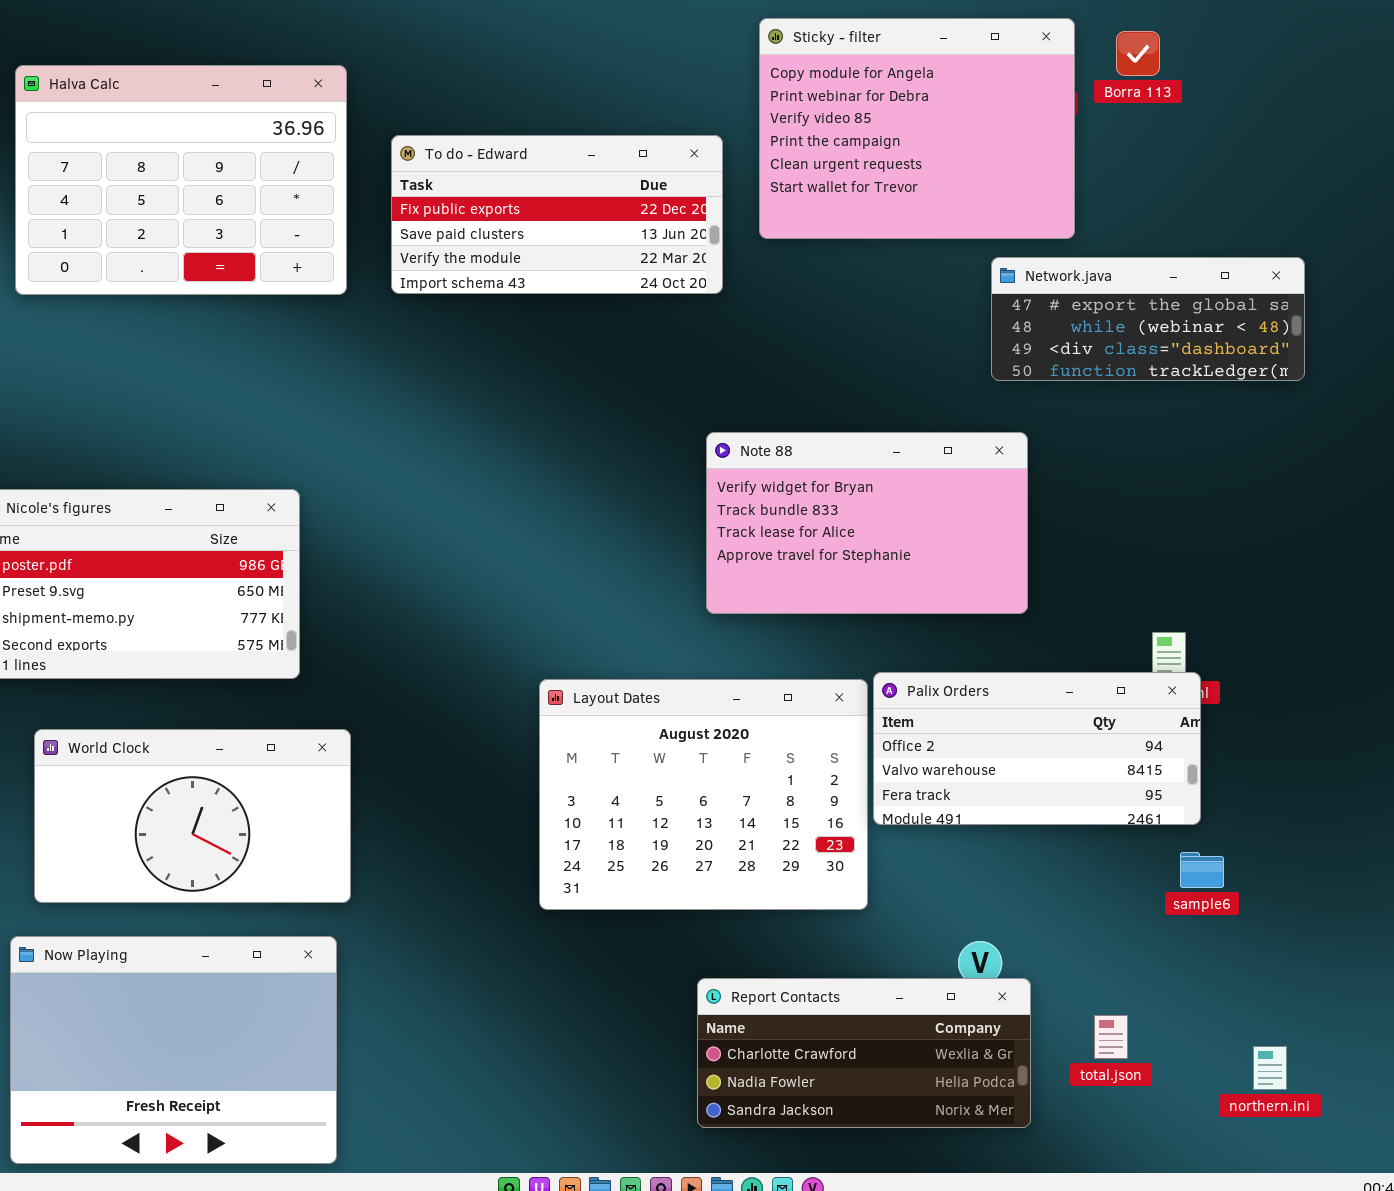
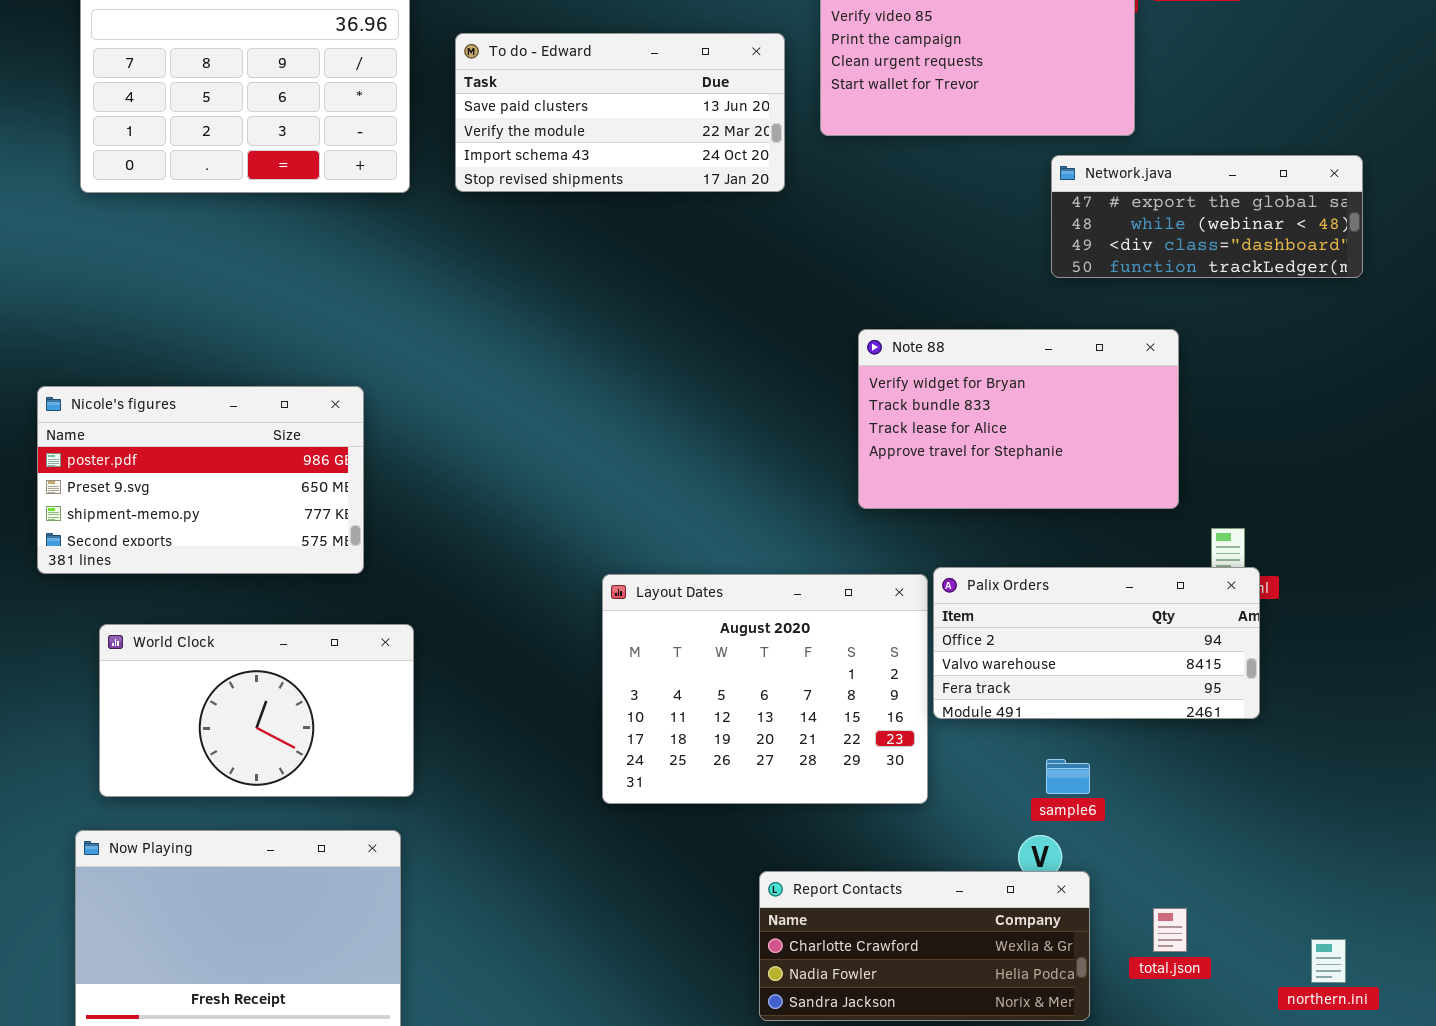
To do - Edward: [391,135,723,294] -> [455,33,785,192], scrolled down 1 row
Note 88: [706,432,1028,614] -> [858,329,1179,509], moved
sample6: [1180,852,1224,888] -> [1046,759,1090,794], moved

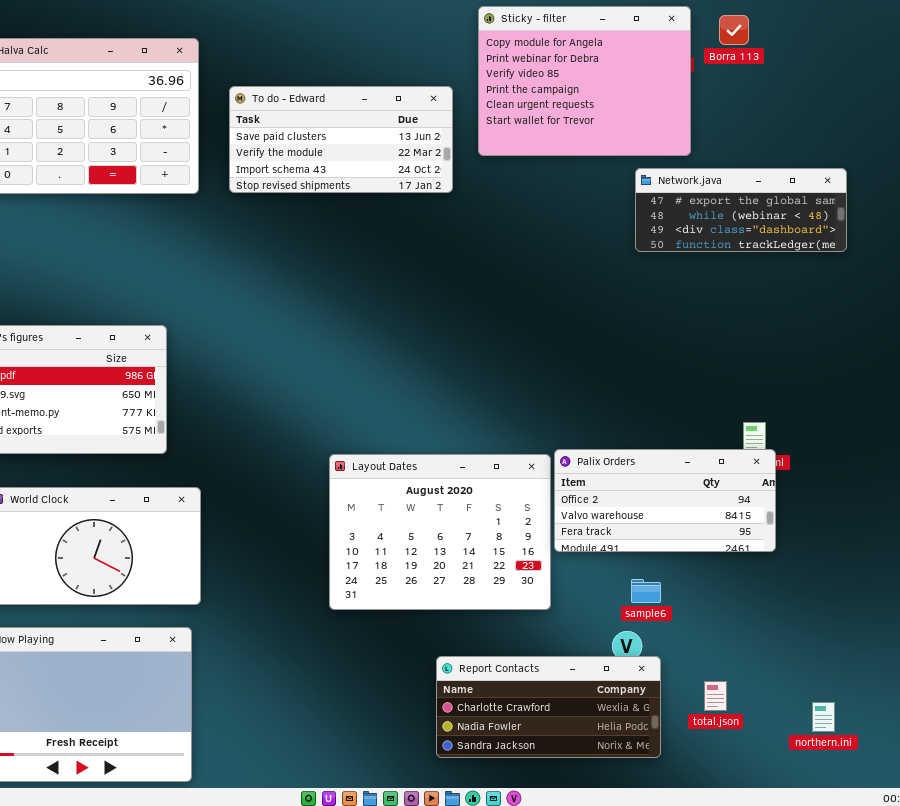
Note 88: [858,329,1179,509] -> none, closed

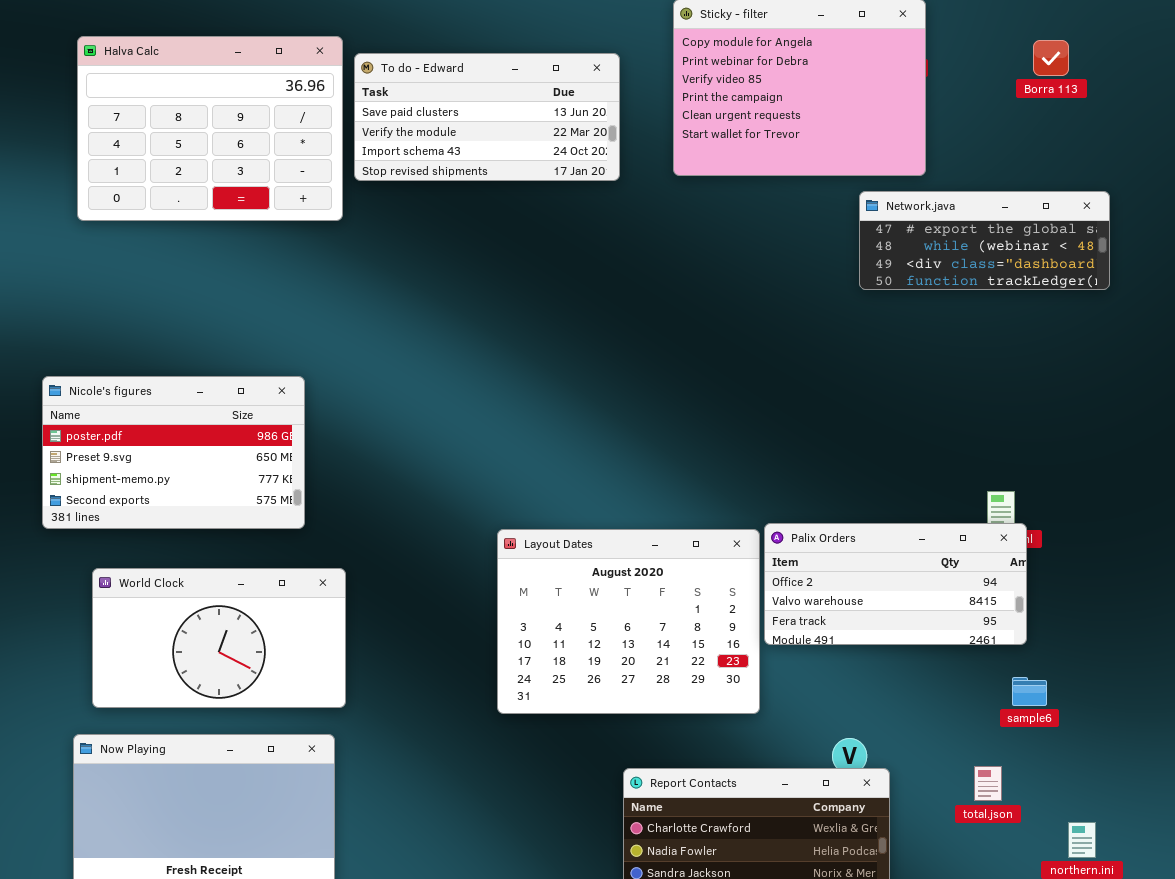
Borra 113: [719,15,749,45] -> [1033,40,1069,76], moved
To do - Edward: [229,86,453,193] -> [354,53,620,181], moved
sample6: [631,579,661,603] -> [1012,677,1047,706], moved
total.json: [704,681,727,711] -> [974,766,1002,801], moved

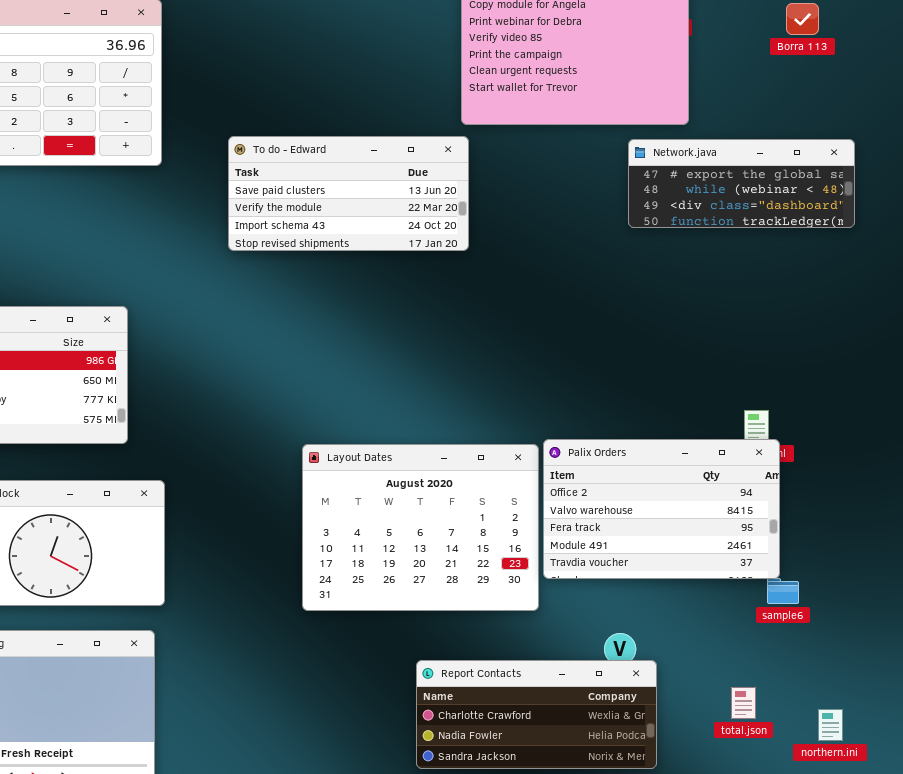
To do - Edward: [354,53,620,181] -> [228,136,469,251], moved
Palix Orders: [764,523,1027,645] -> [543,439,780,579], resized
total.json: [974,766,1002,801] -> [731,687,756,719], moved

